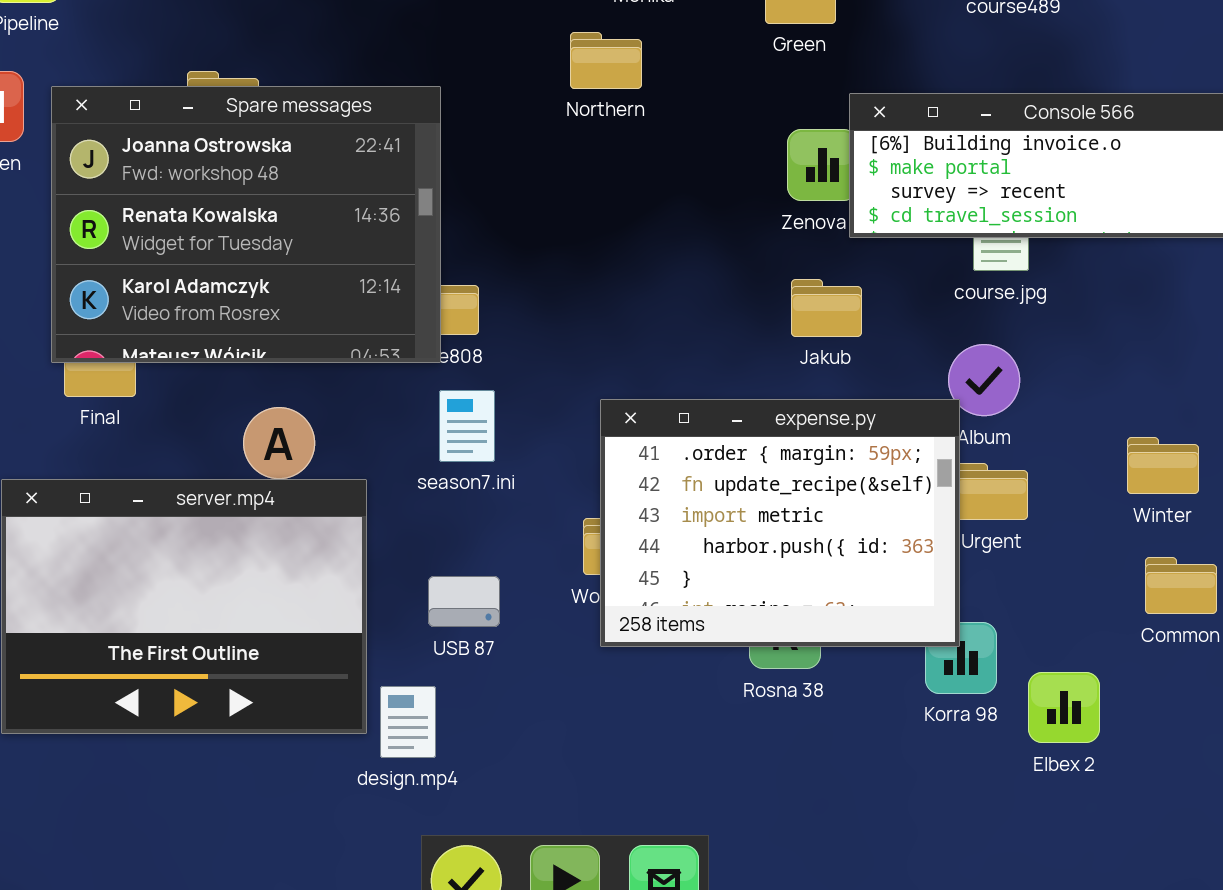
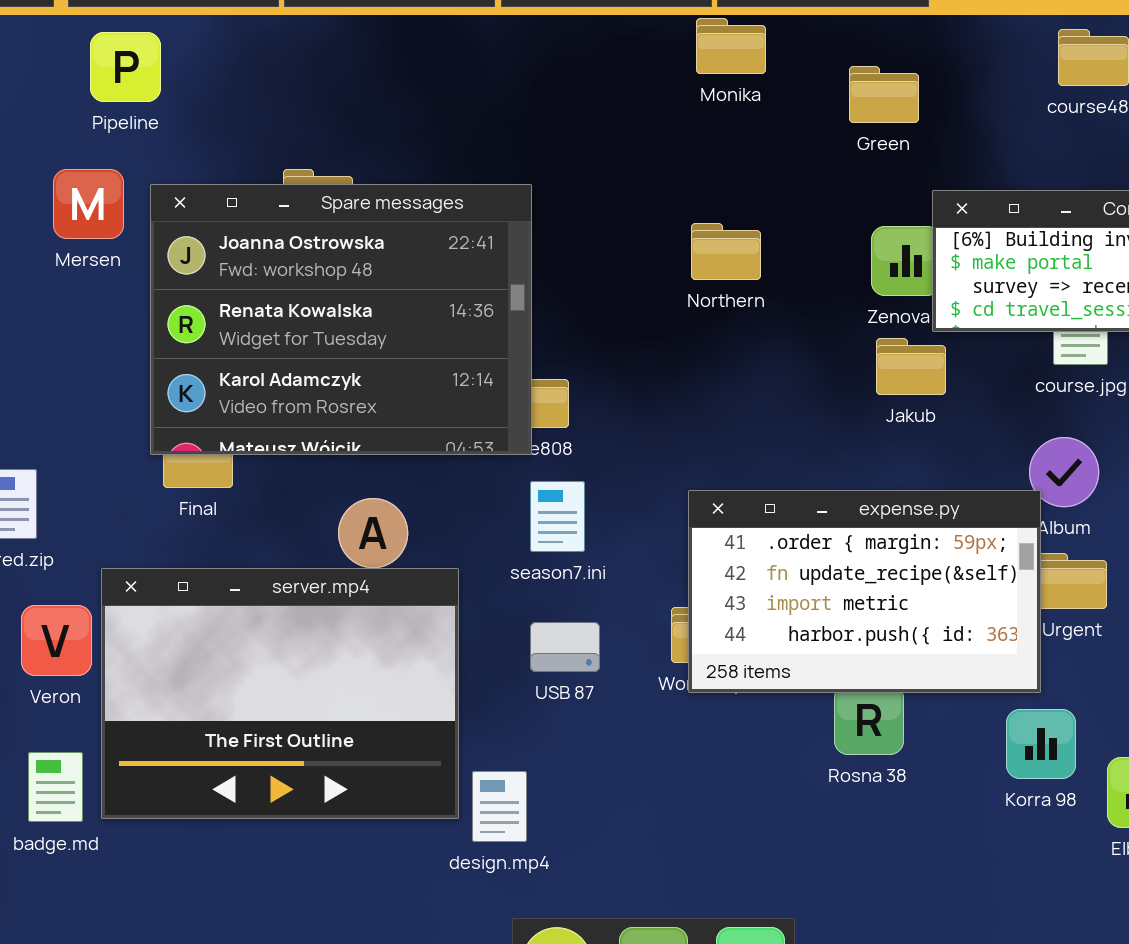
Northern: [570,32,642,89] -> [691,223,761,280], moved
Jakub: [791,279,862,337] -> [876,338,946,395], moved
expense.py: [600,399,960,647] -> [688,490,1041,693], resized
USB 87: [428,576,500,627] -> [530,622,600,672], moved

